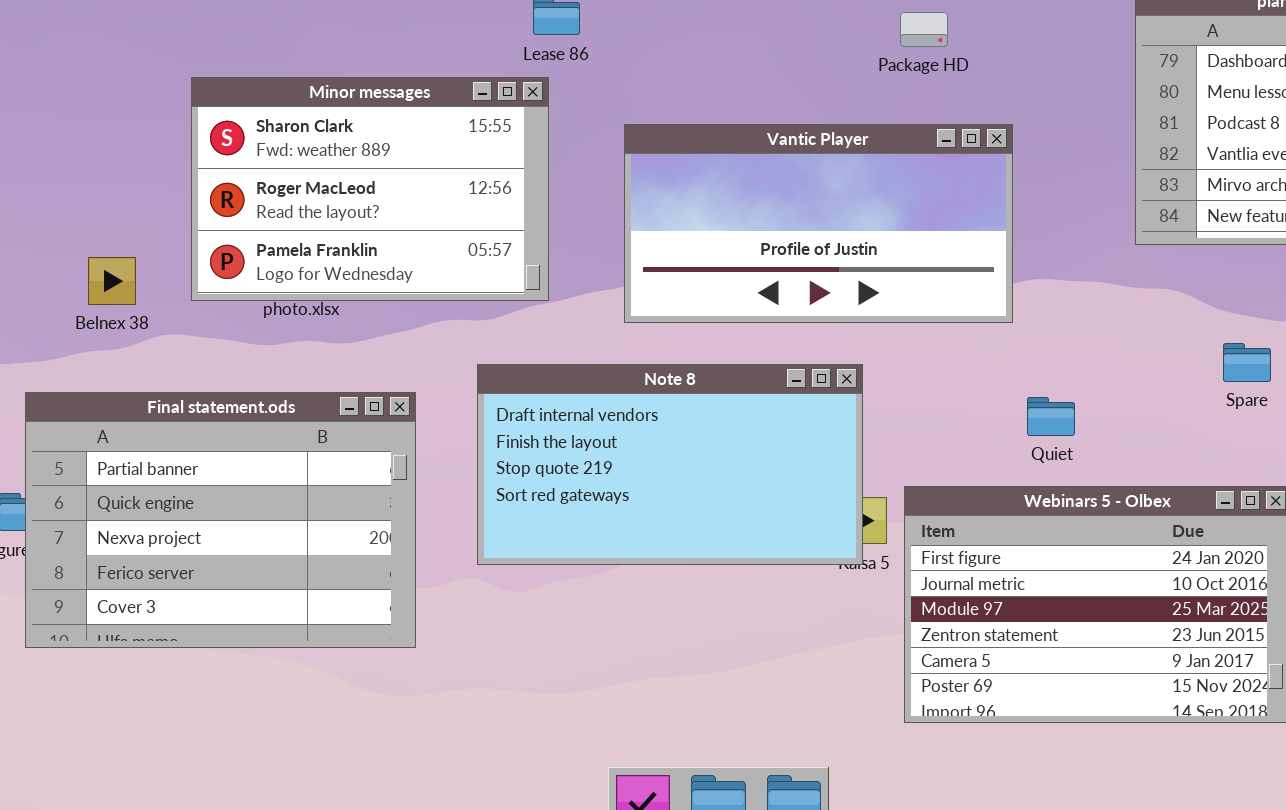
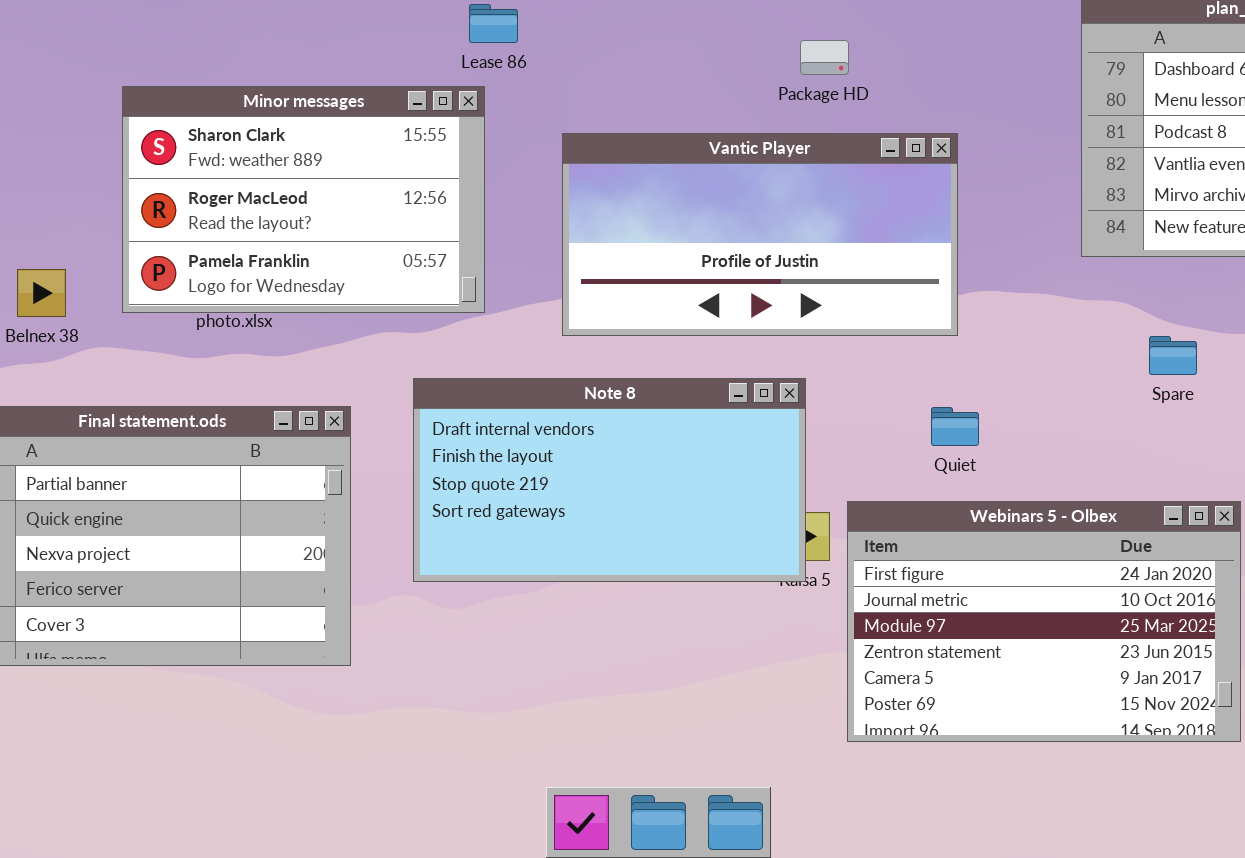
Package HD: [900,12,948,47] -> [800,40,849,75], moved
Spare: [1223,343,1271,382] -> [1149,336,1197,375], moved
Quiet: [1027,397,1075,436] -> [931,407,979,446], moved

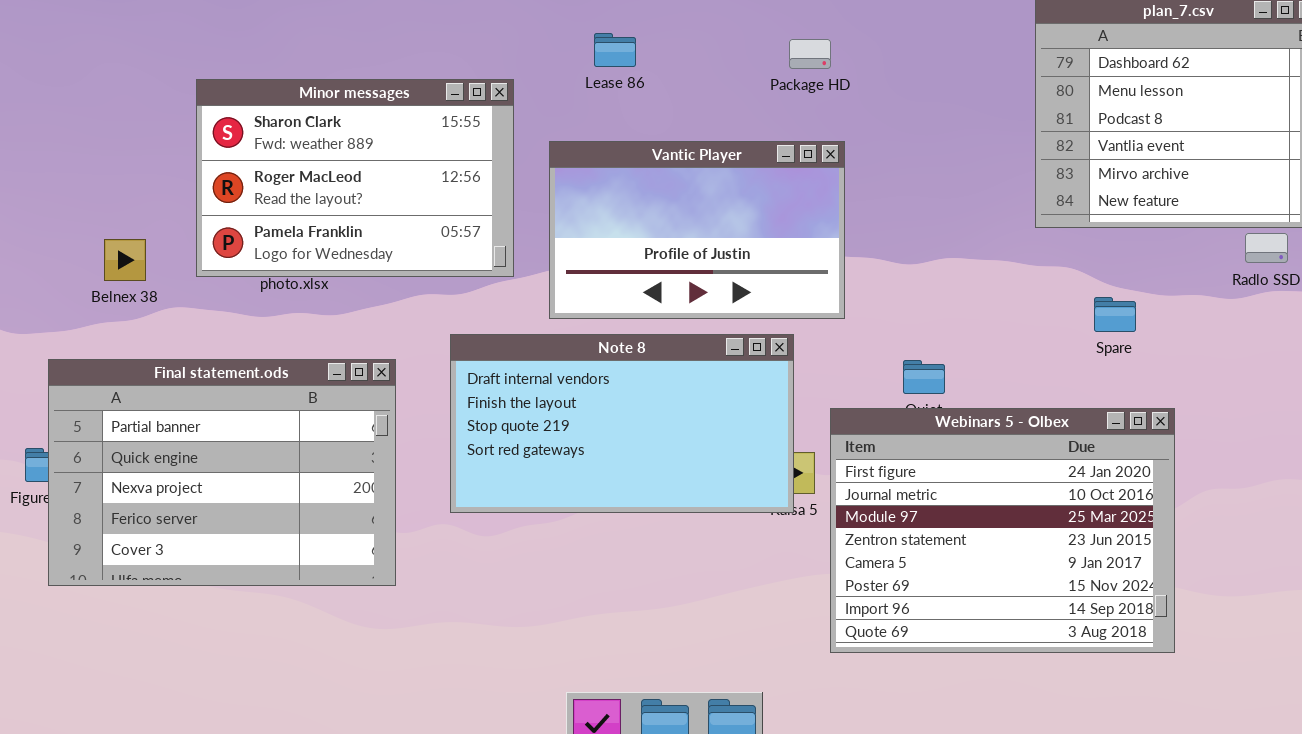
Lease 86: [469,4,518,43] -> [594,33,636,67], moved
Vantic Player: [562,133,958,336] -> [549,141,845,319], moved, resized
Webinars 5 - Olbex: [847,501,1241,742] -> [830,408,1175,653], resized

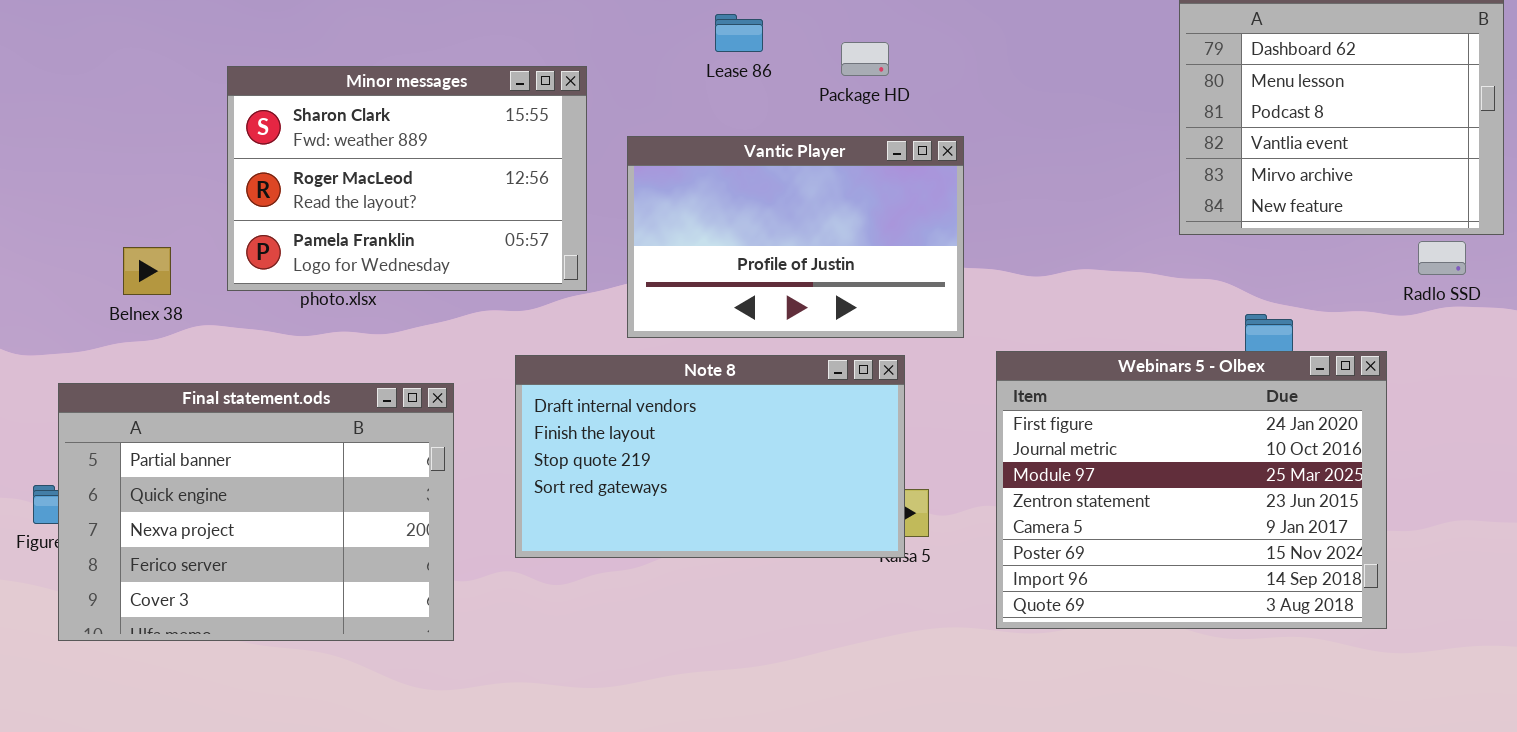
Lease 86: [594,33,636,67] -> [715,14,763,52], moved
Package HD: [789,39,831,69] -> [841,42,889,76], moved
Webinars 5 - Olbex: [830,408,1175,653] -> [996,351,1387,629], moved

